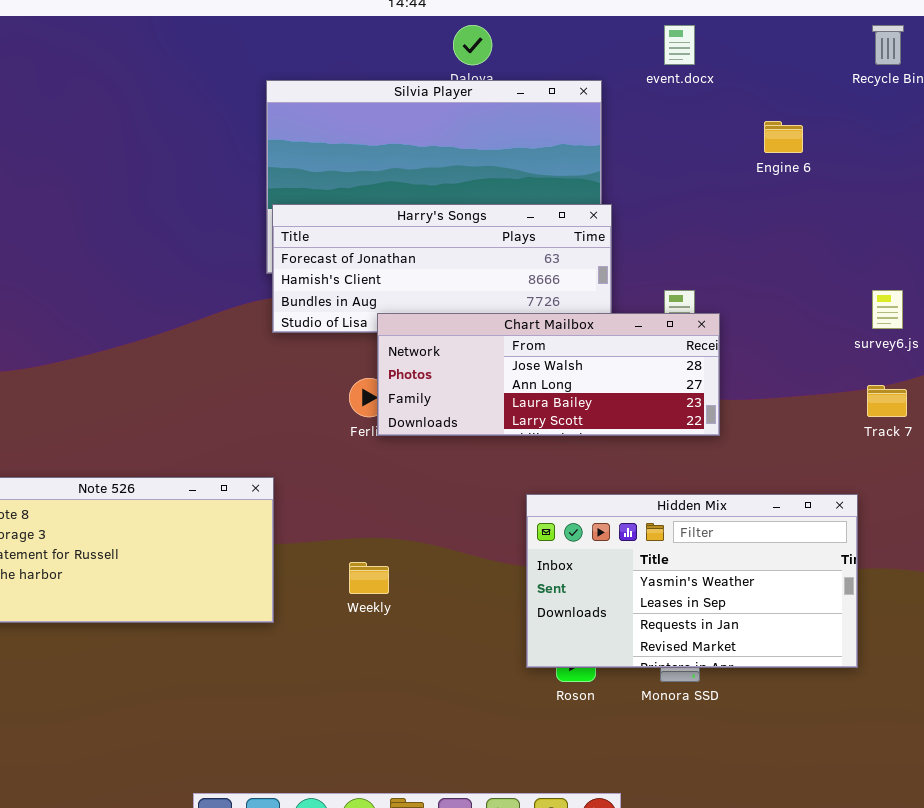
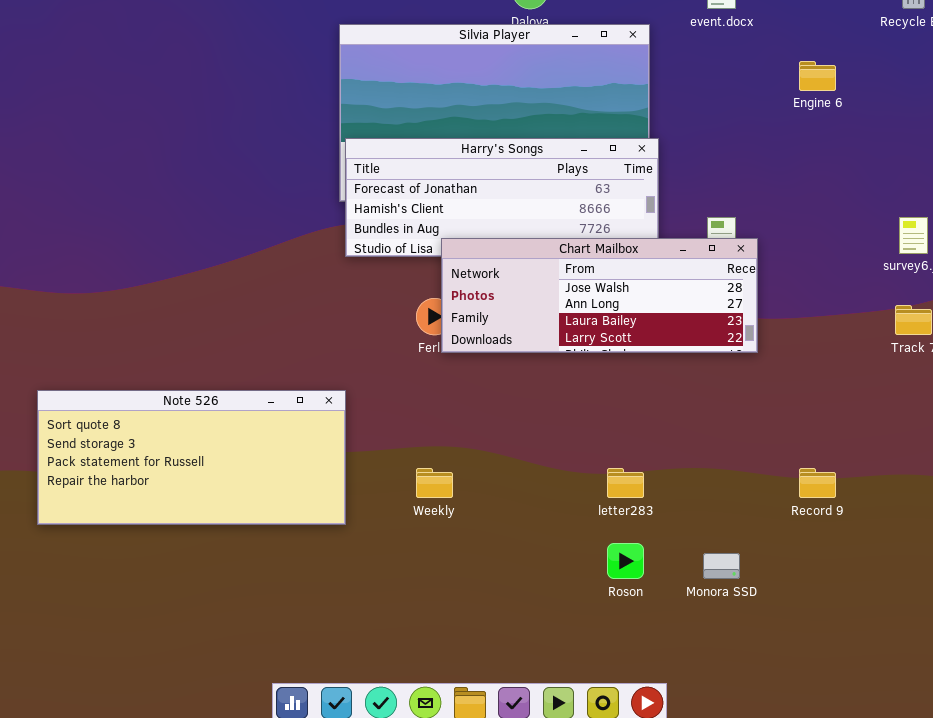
Hidden Mix: [526,494,858,668] -> none, closed

